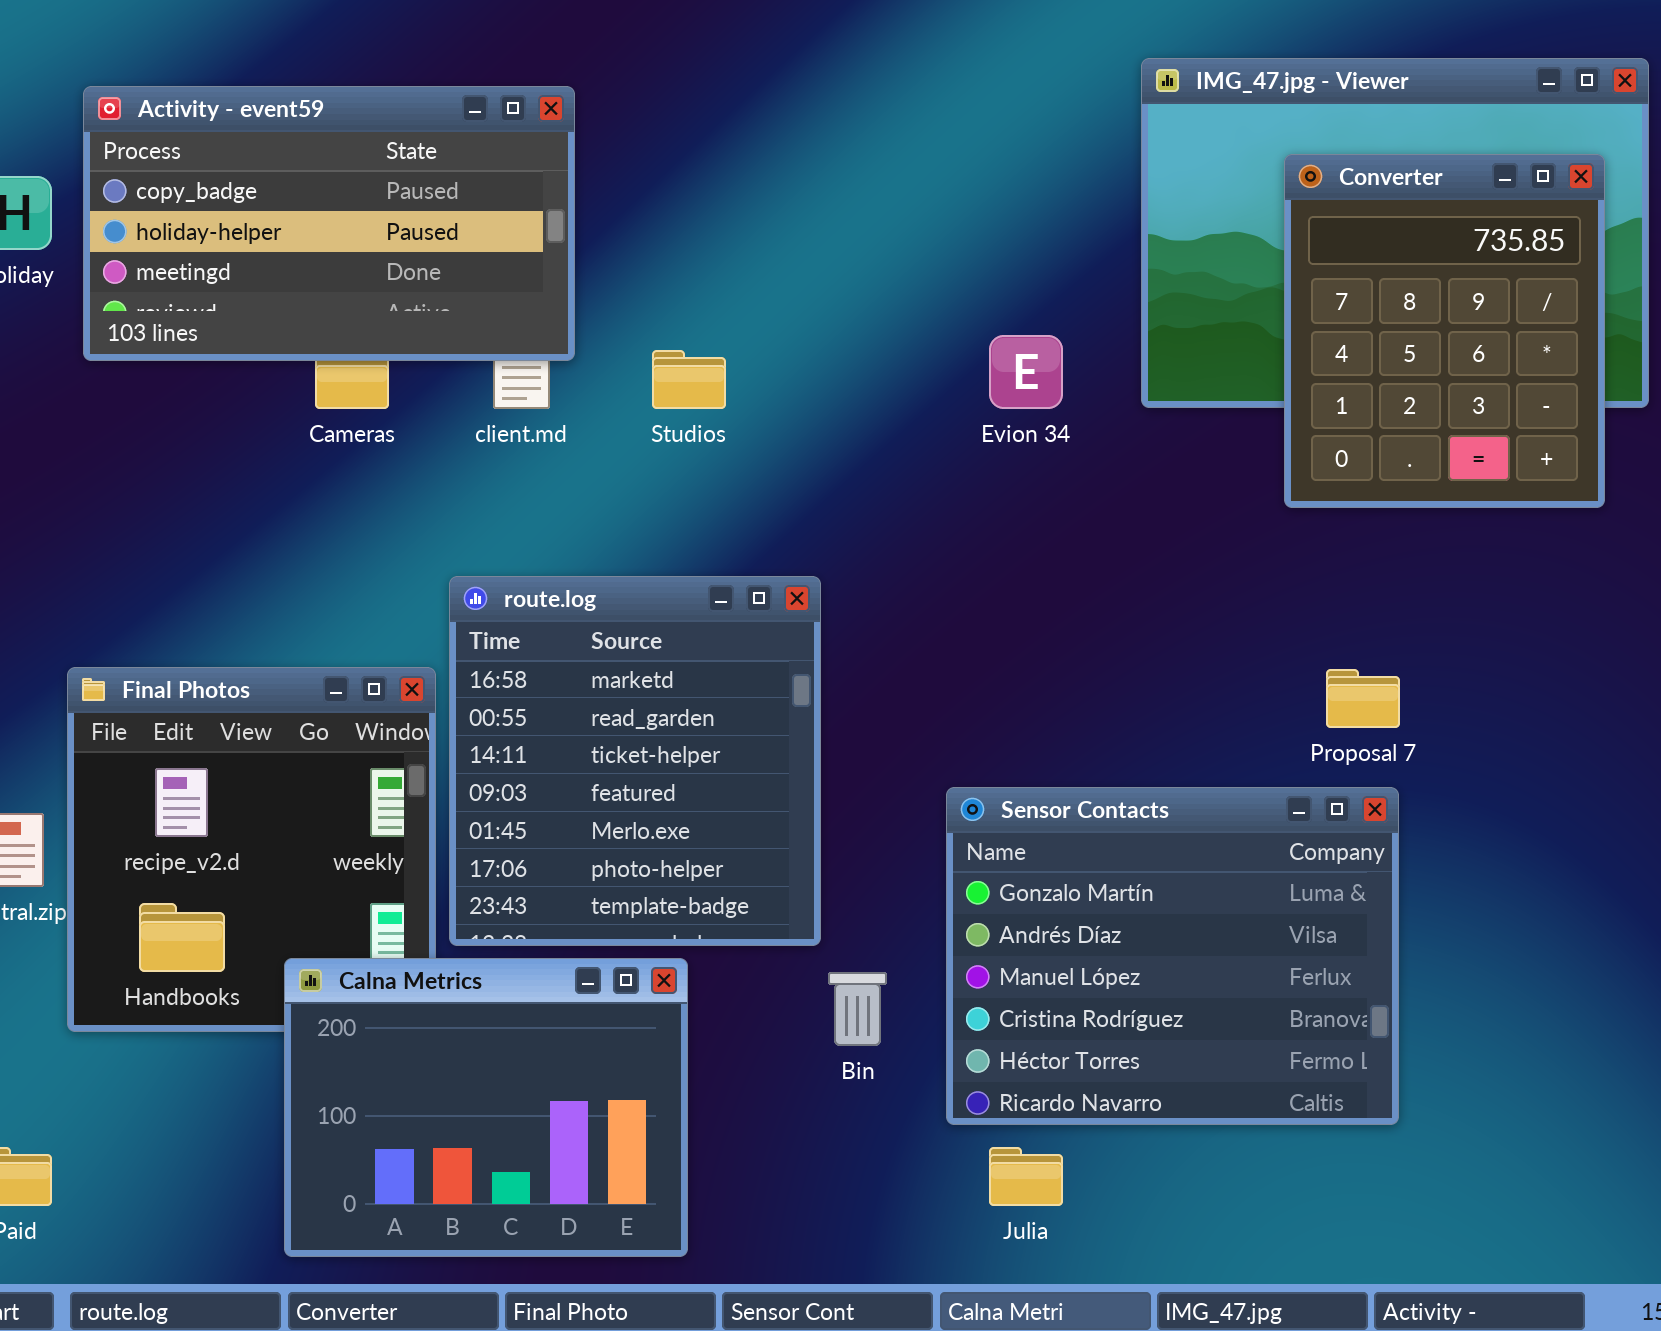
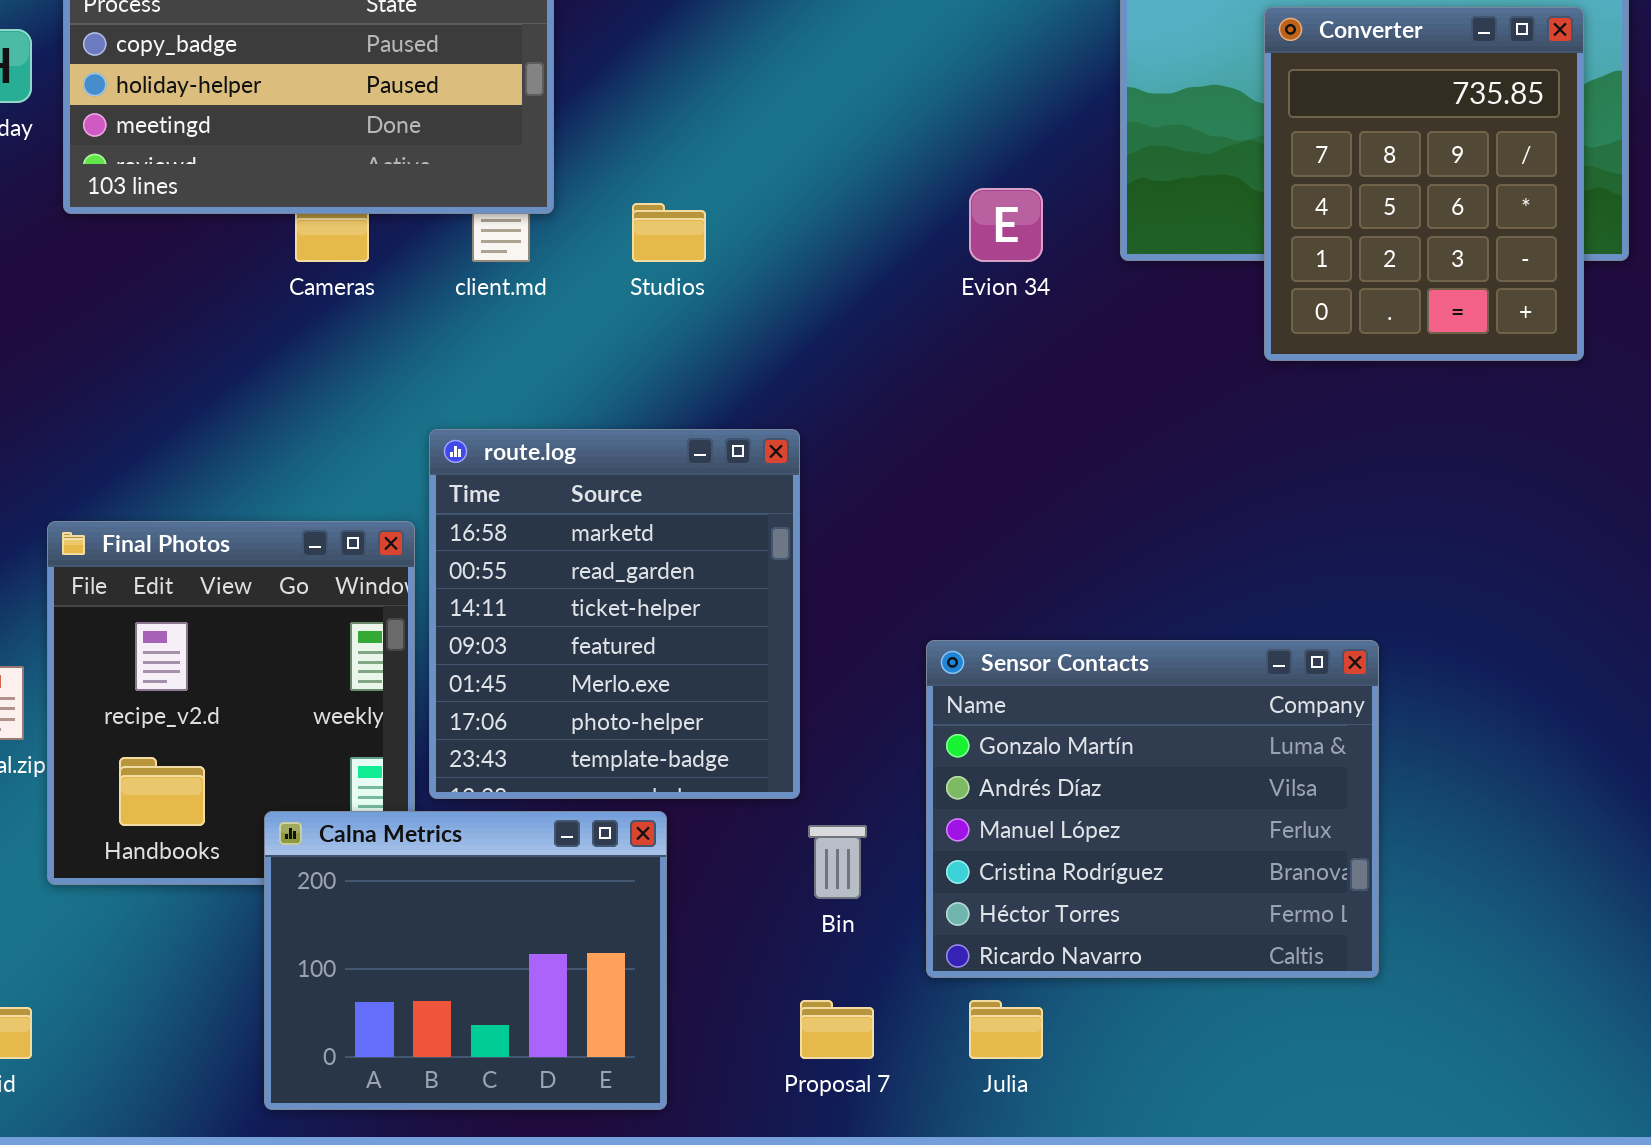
Proposal 7: [1326,669,1400,728] -> [800,1000,874,1059], moved

